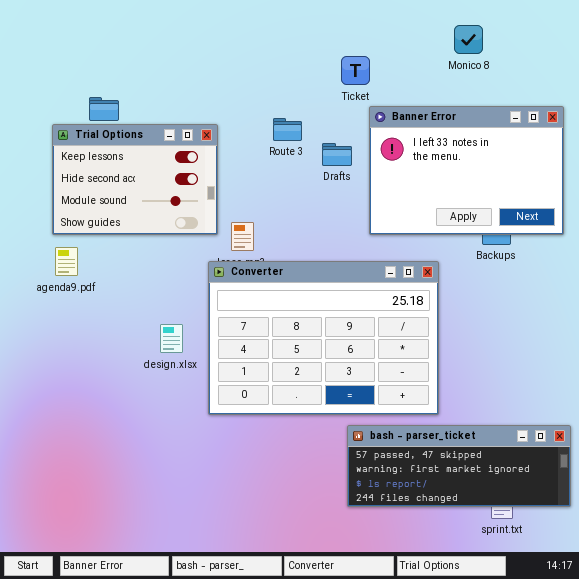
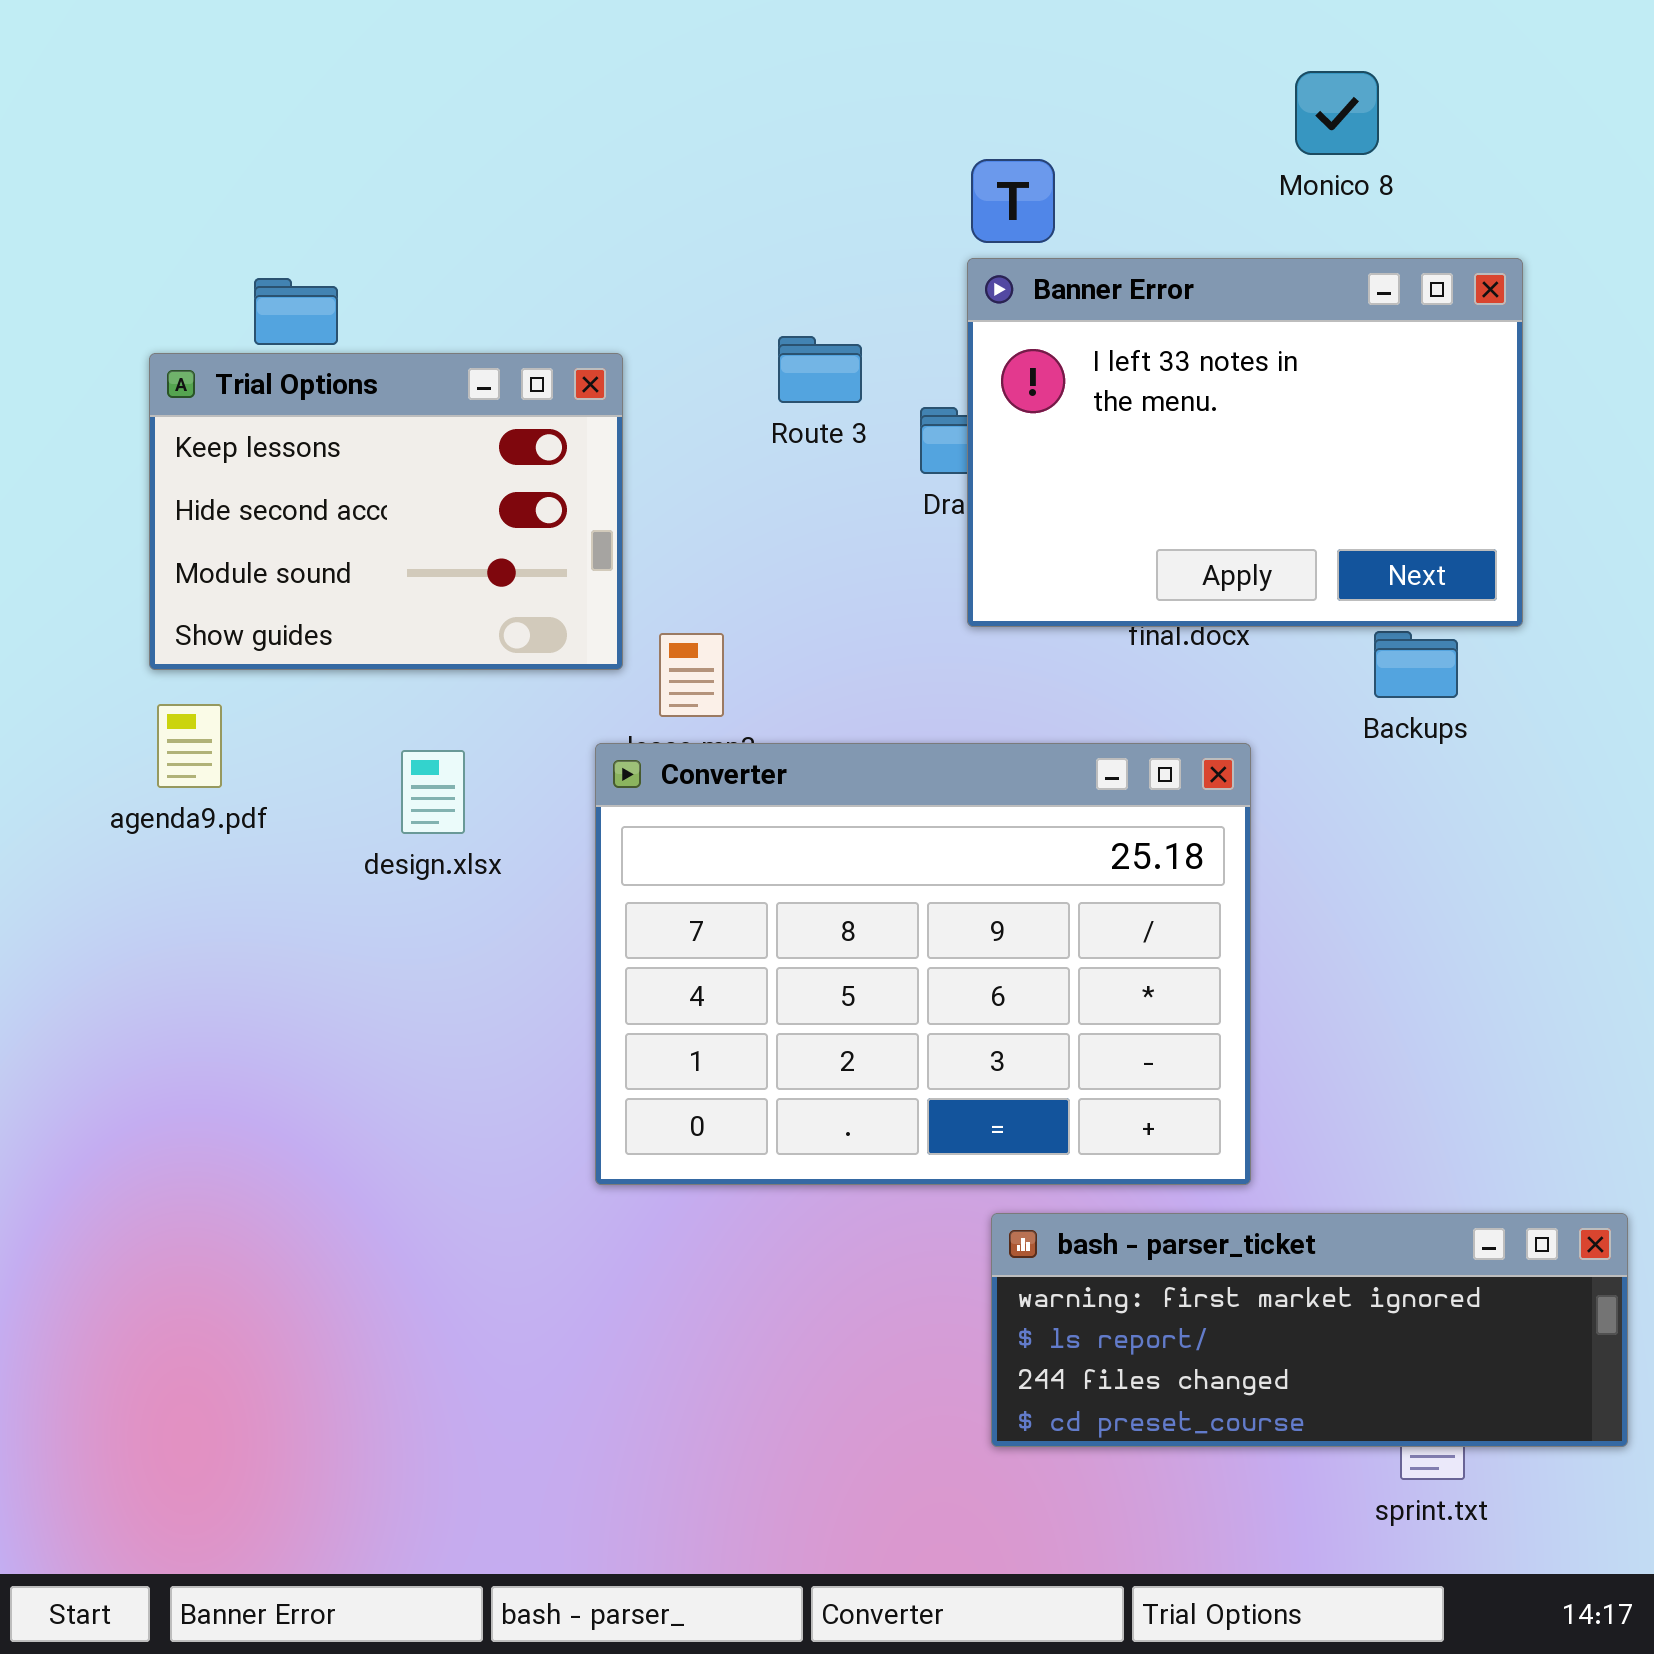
Banner Error: [369,106,564,235] -> [967,258,1523,627], moved
design.xlsx: [160,324,183,353] -> [401,750,465,834], moved
bash - parser_ticket: [347,425,571,507] -> [991,1213,1628,1447], scrolled down 1 row

